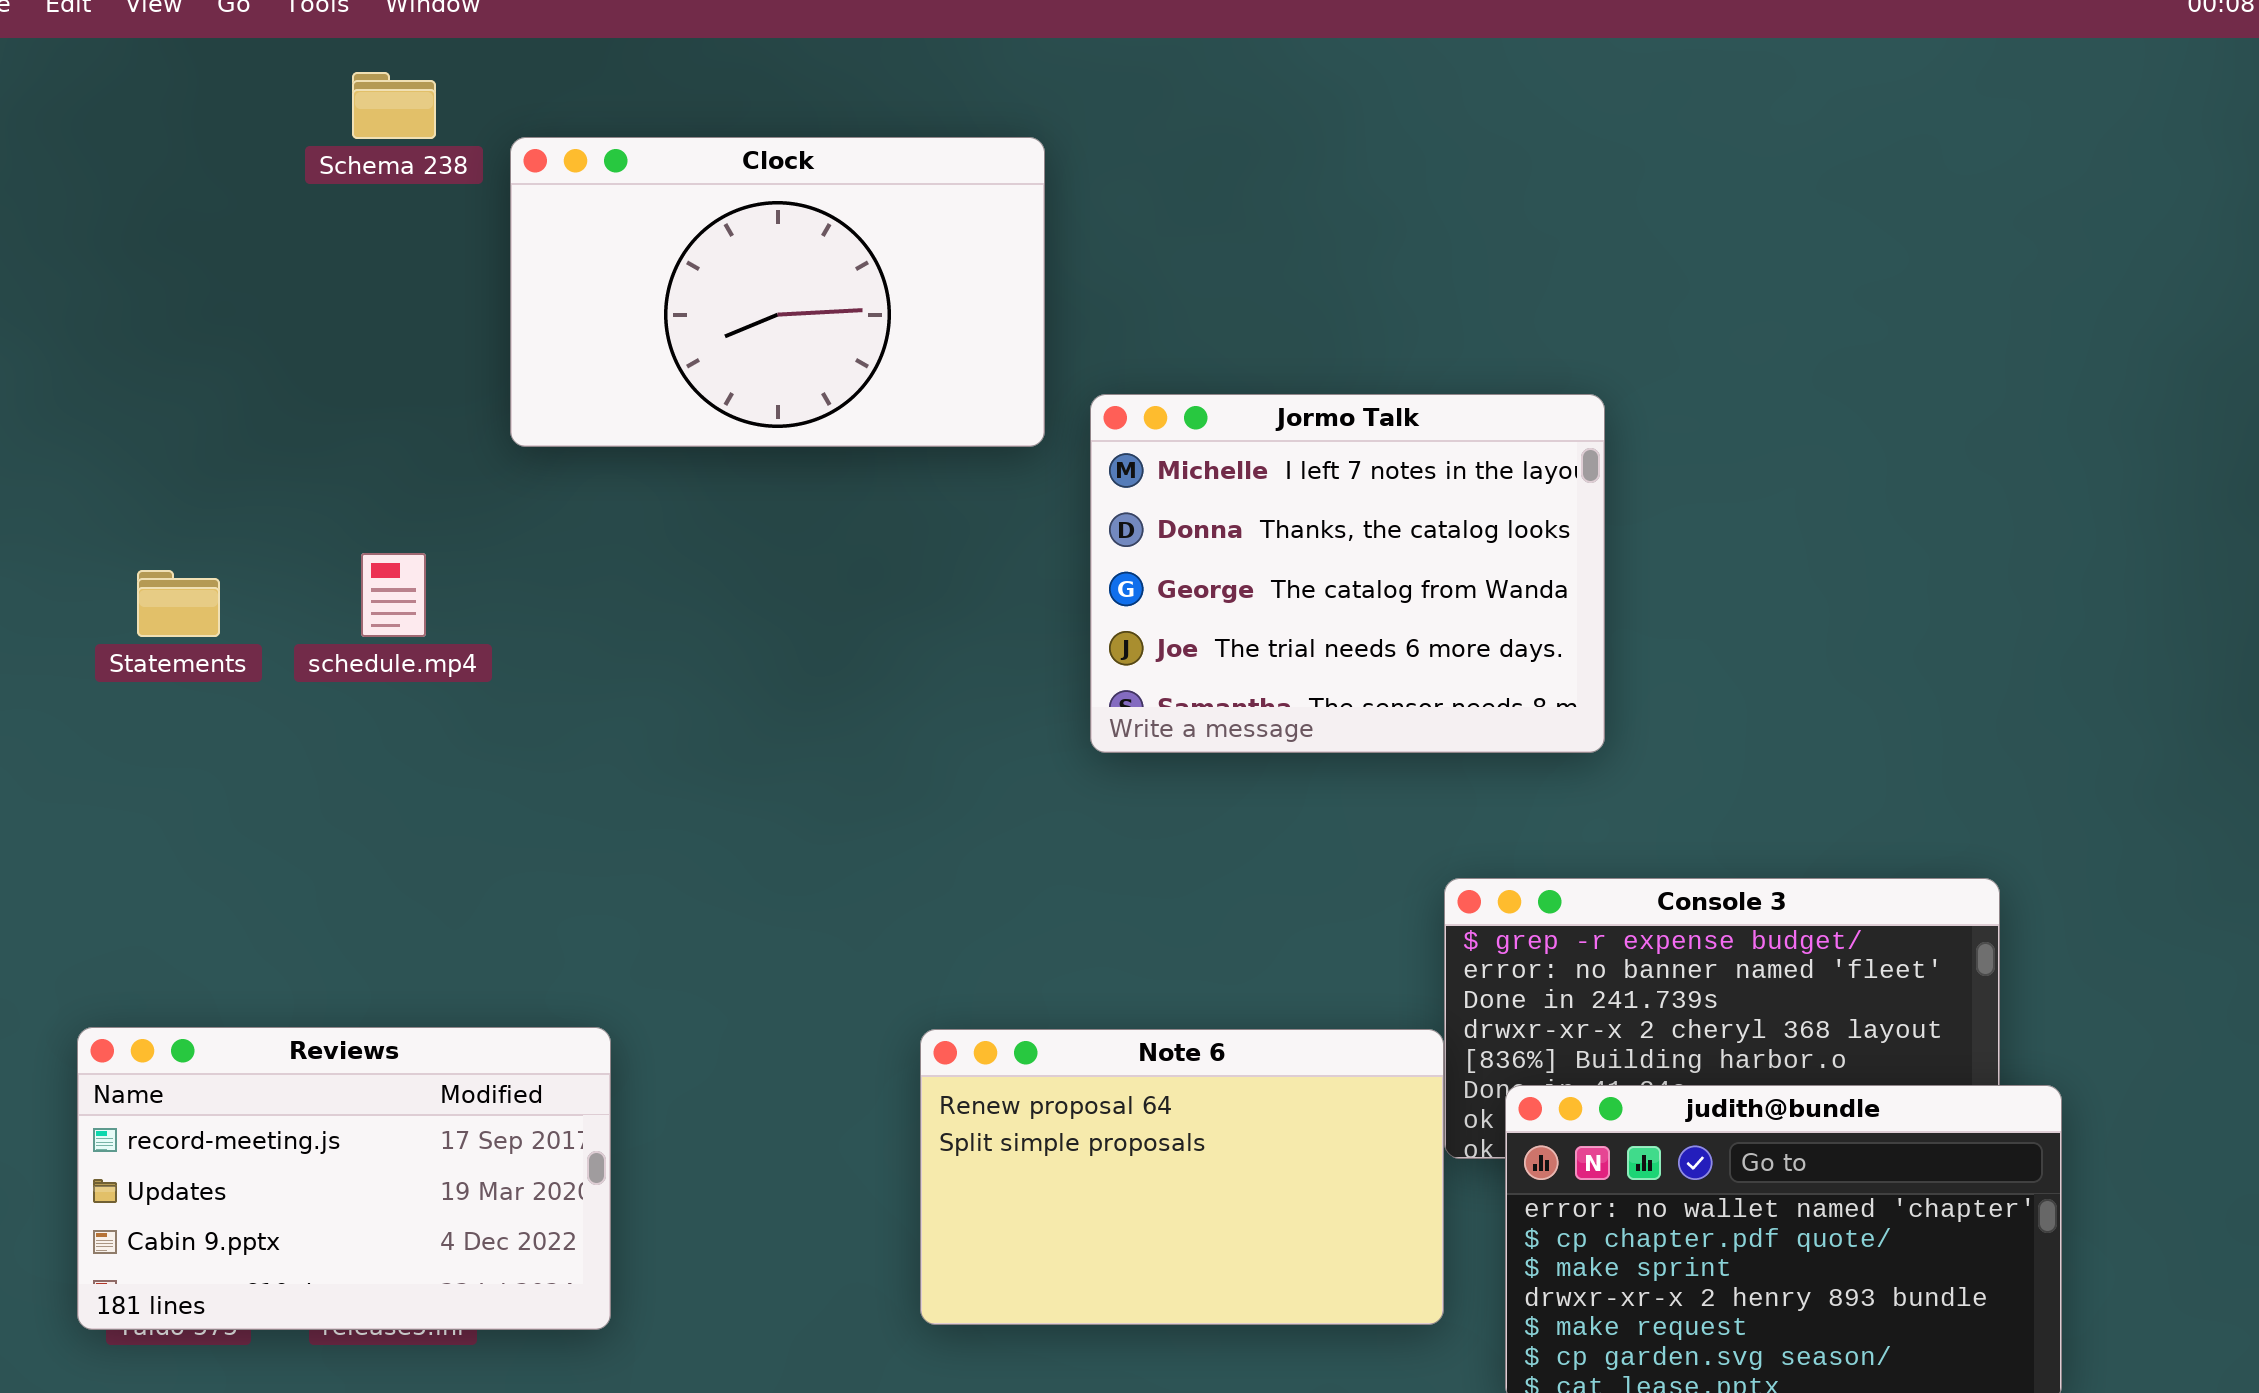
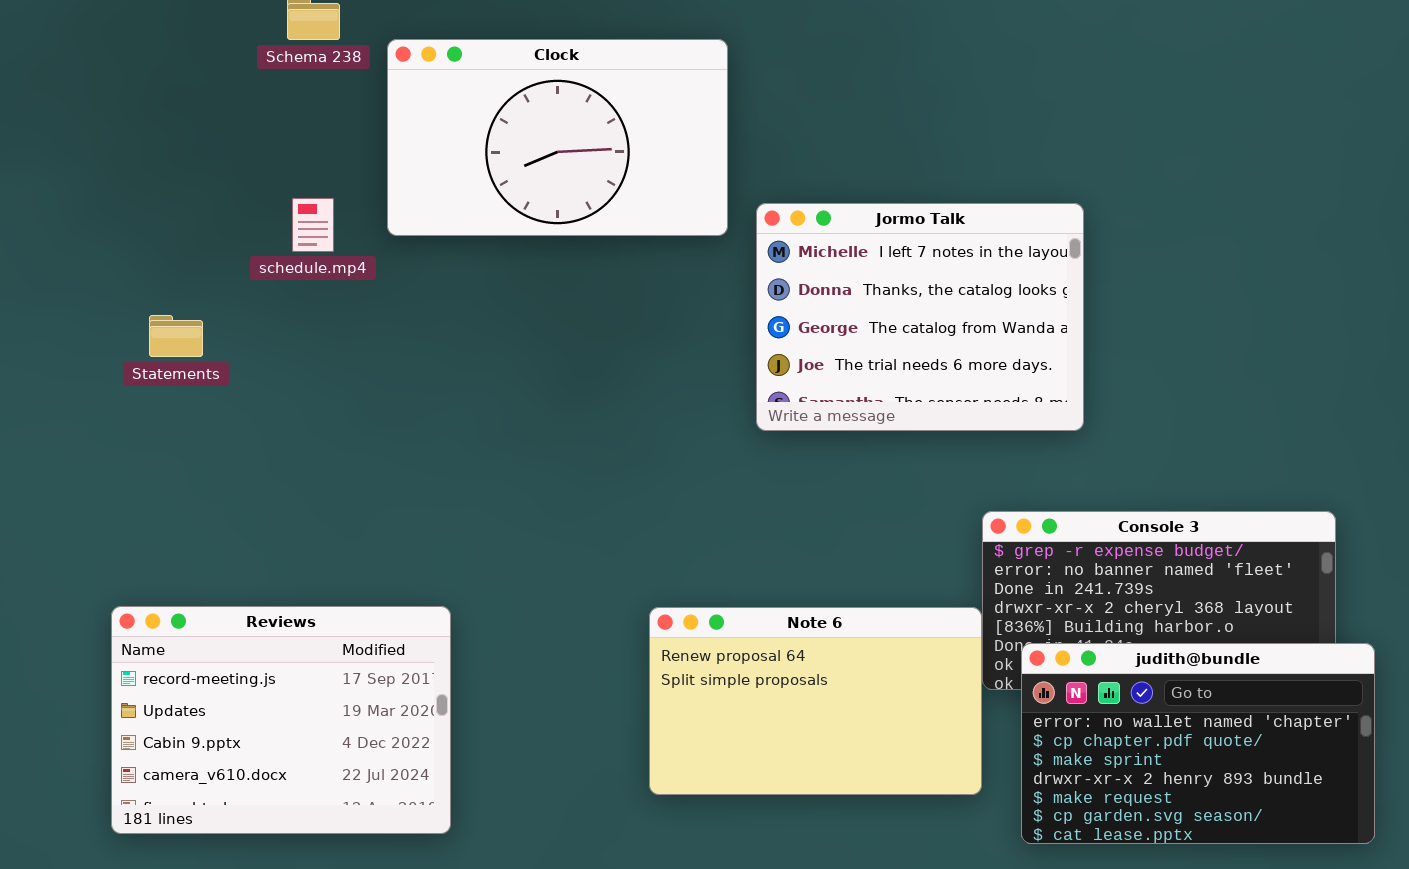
schedule.mp4: [361,553,426,637] -> [292,198,334,252], moved
Reviews: [77,1027,611,1330] -> [111,606,451,834], resized

